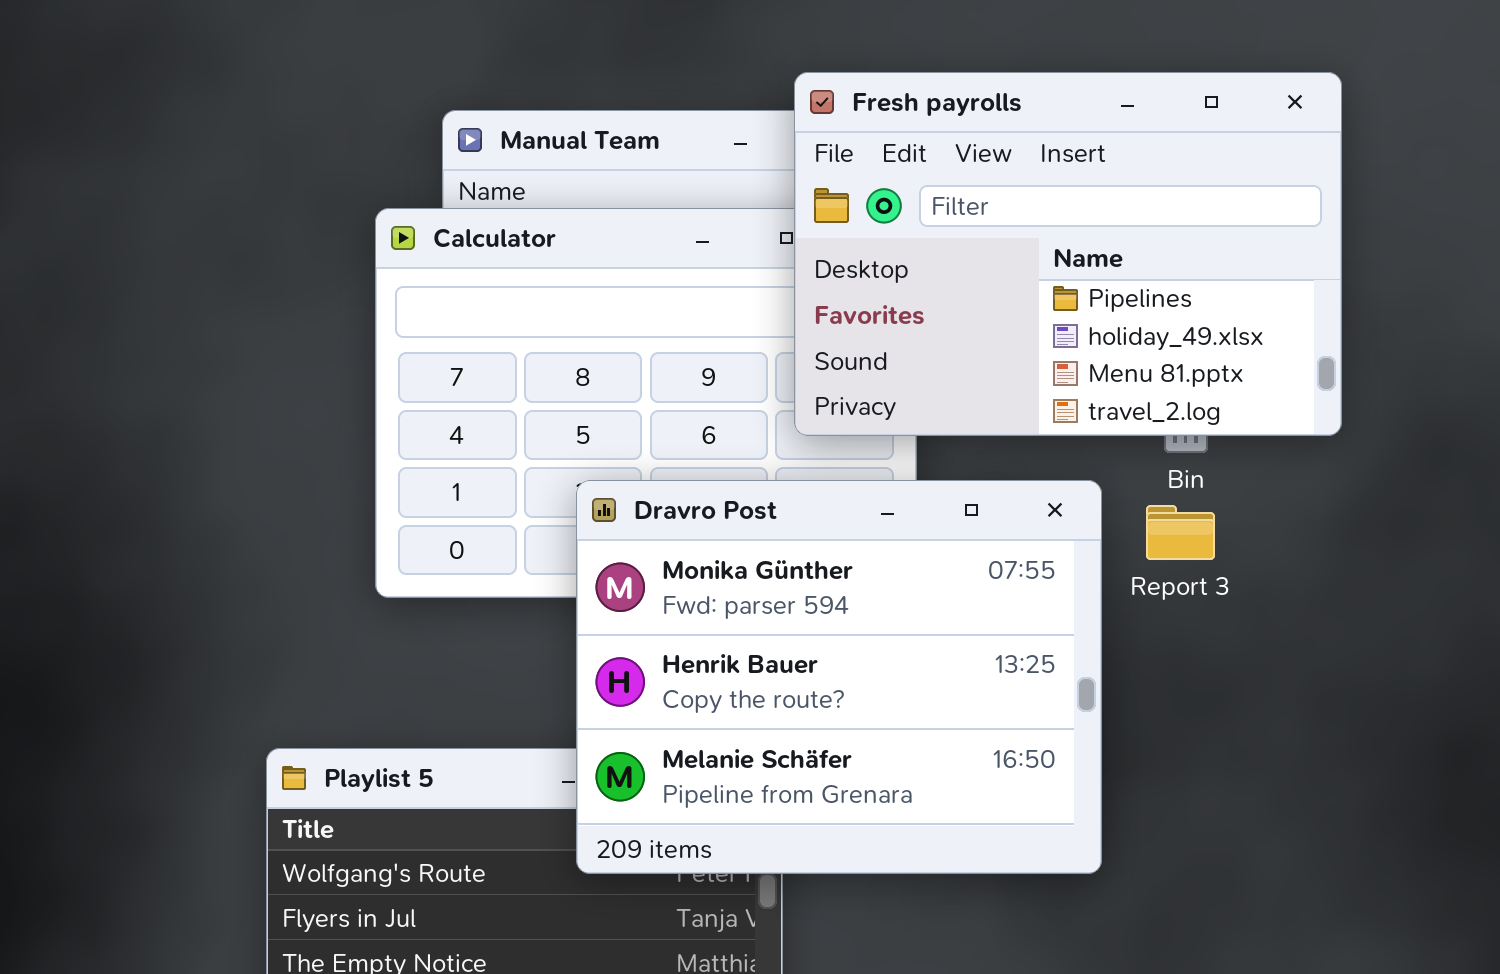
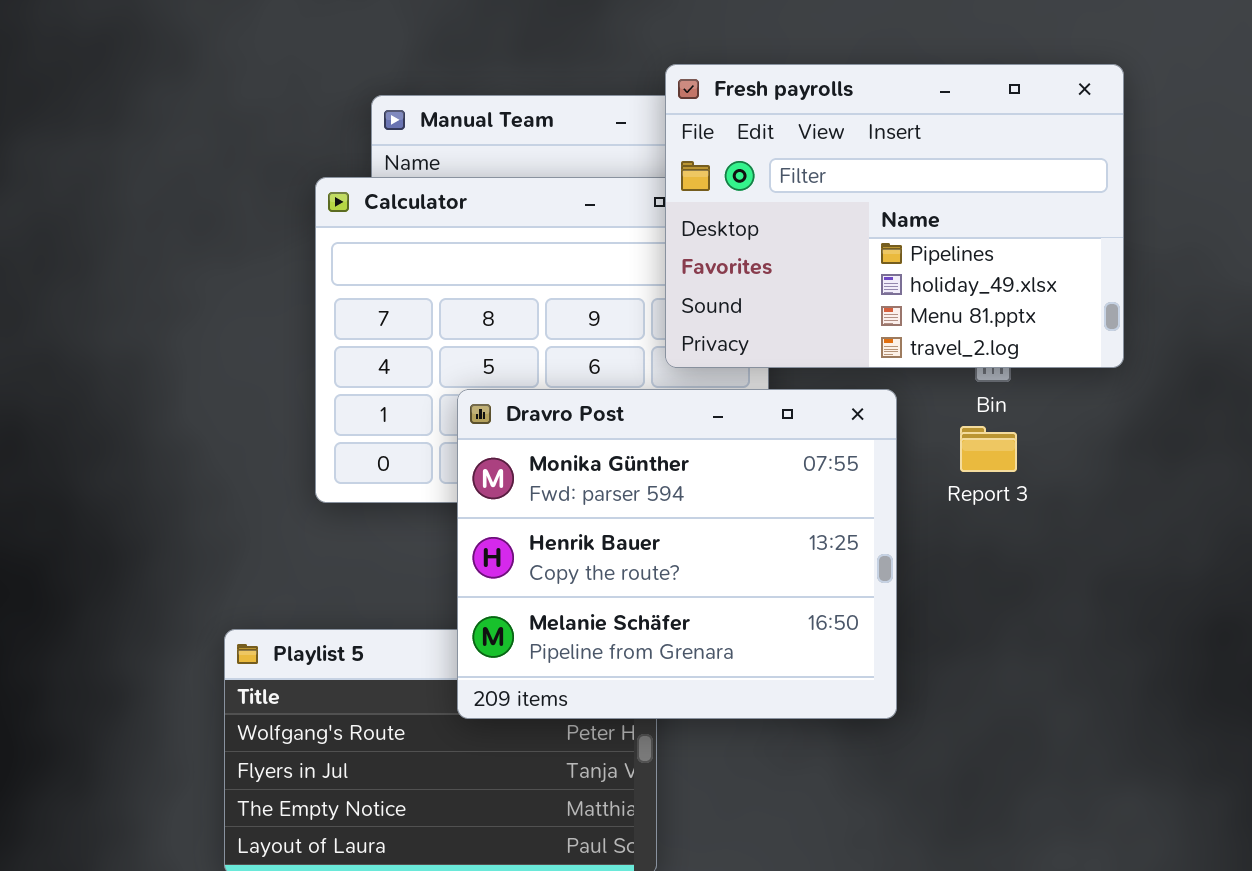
Dravro Post: [576,480,1102,874] -> [457,389,897,719], moved

